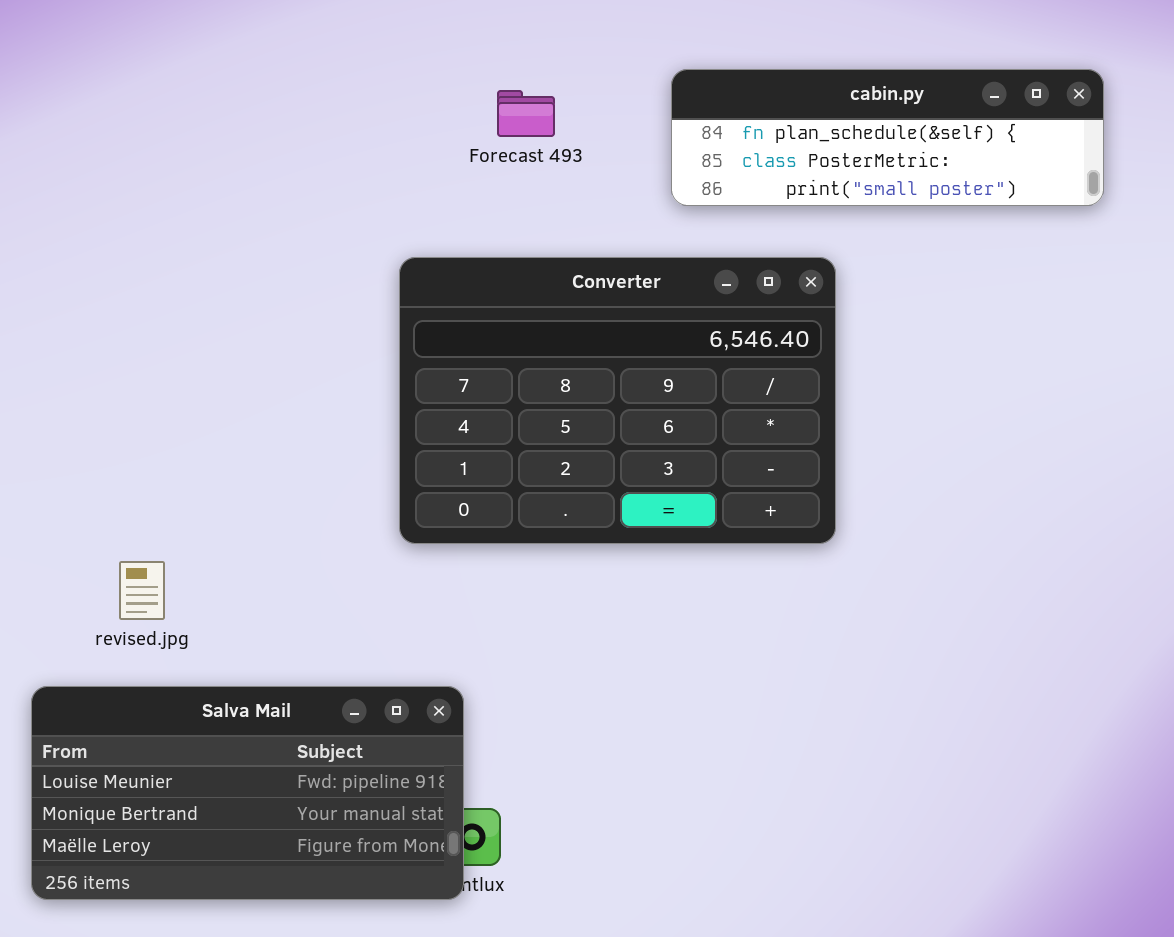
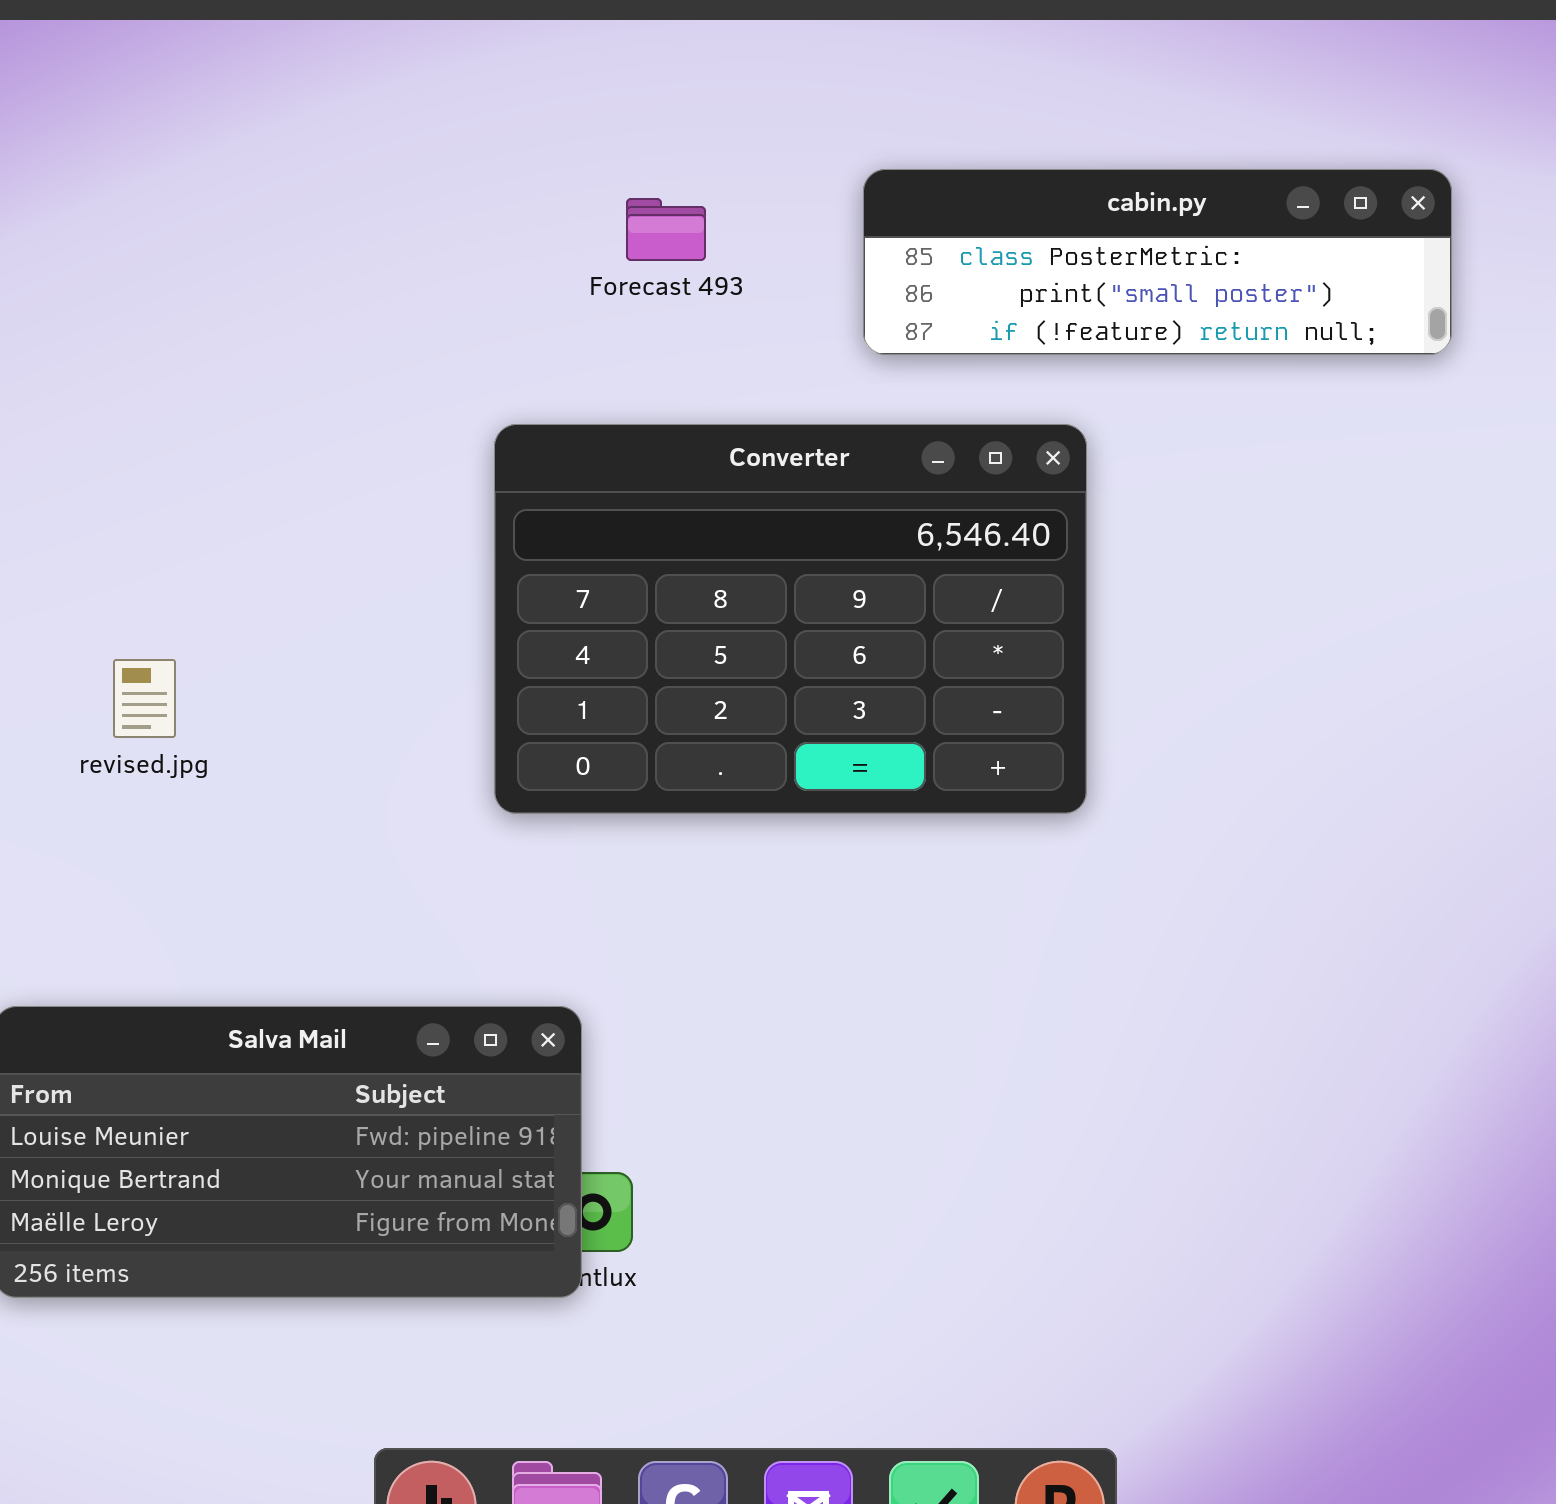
cabin.py: [671,69,1104,206] -> [863,169,1452,355], scrolled down 1 row
revised.jpg: [119,561,165,620] -> [113,659,176,738], moved

